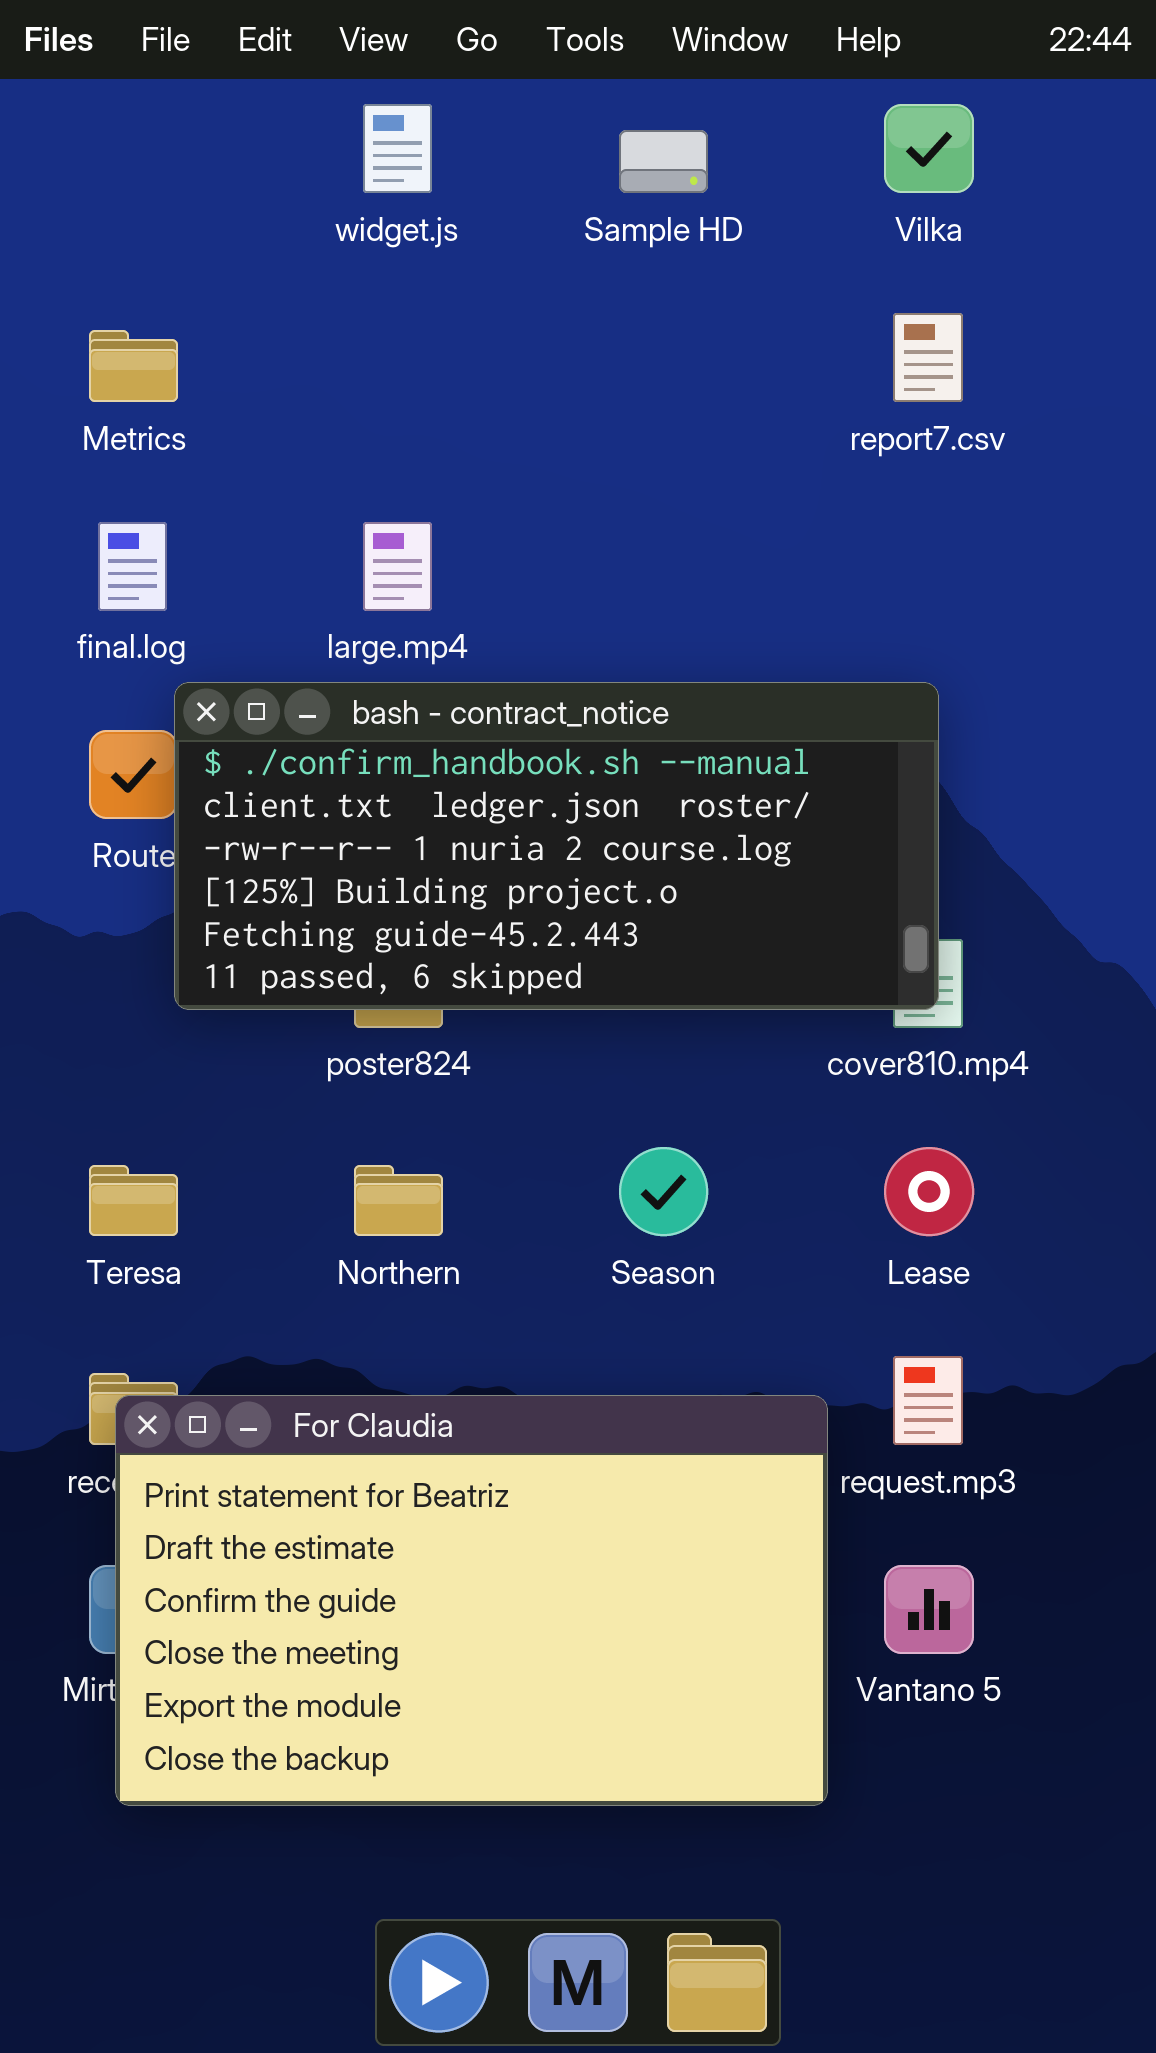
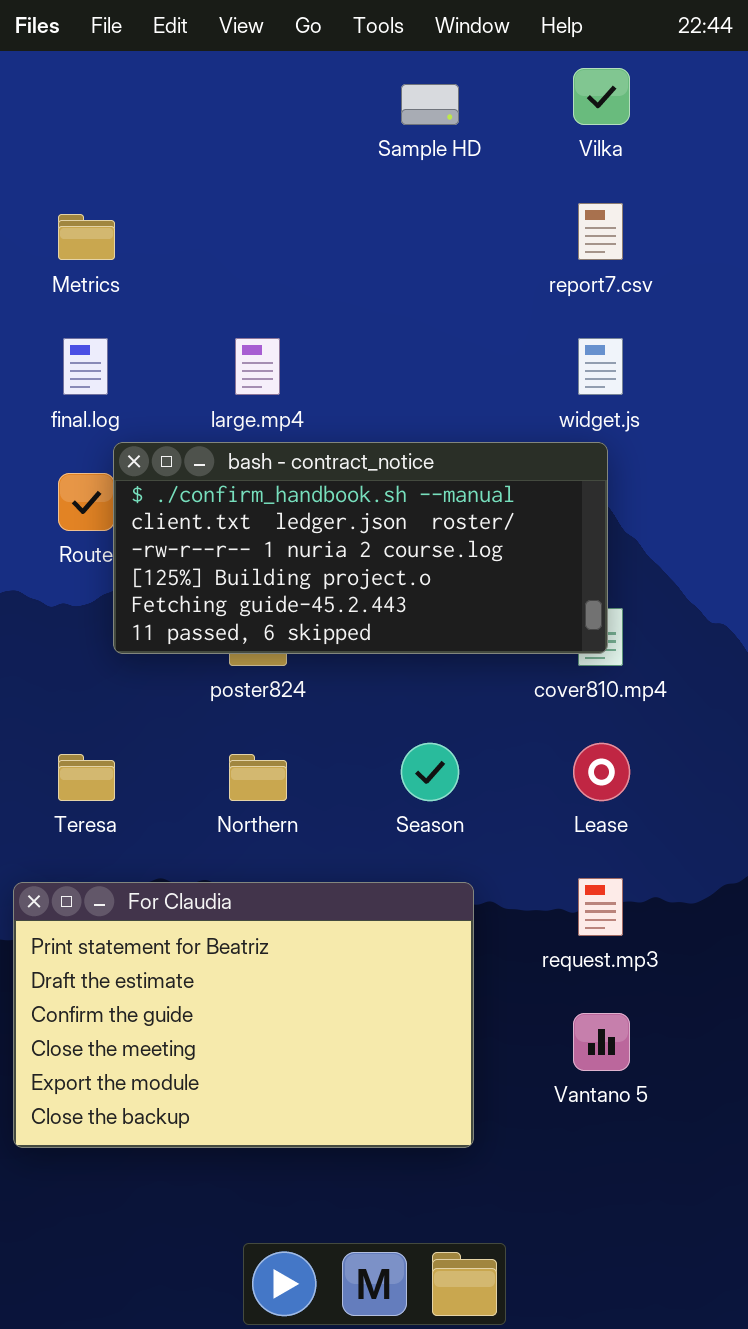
widget.js: [363,104,432,193] -> [578,338,623,395], moved
For Claudia: [115,1395,828,1806] -> [13,882,474,1148], moved

